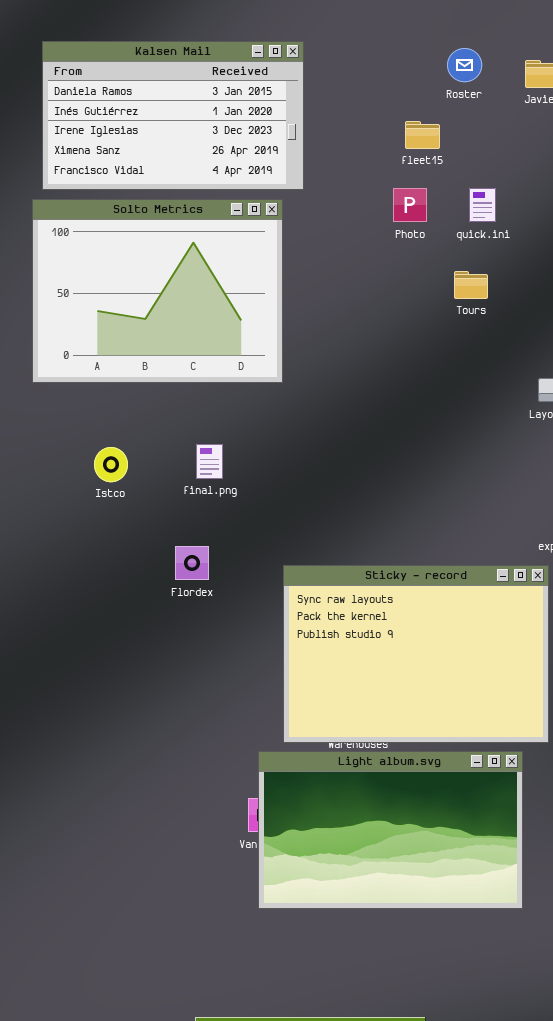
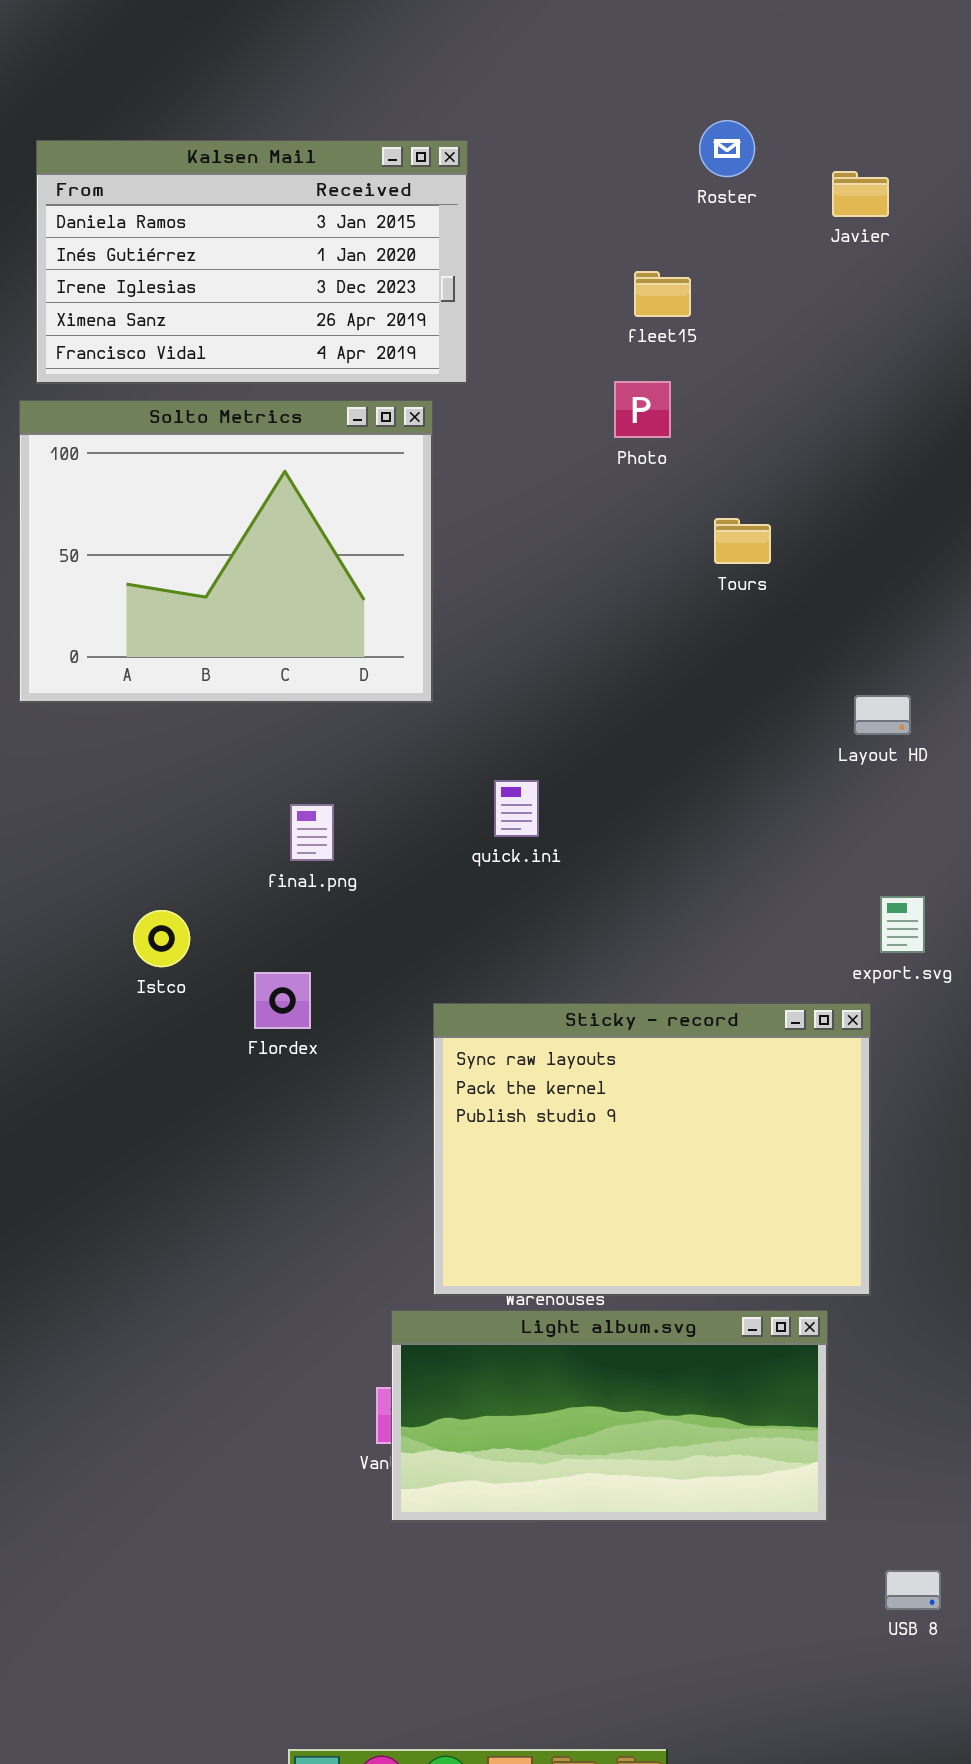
Roster: [447,48,482,82] -> [699,120,755,177], moved
quick.ini: [469,188,496,222] -> [494,780,539,837], moved
Istco: [94,447,128,482] -> [133,910,190,967], moved
Light album.svg: [258,751,523,909] -> [391,1310,828,1522], resized

